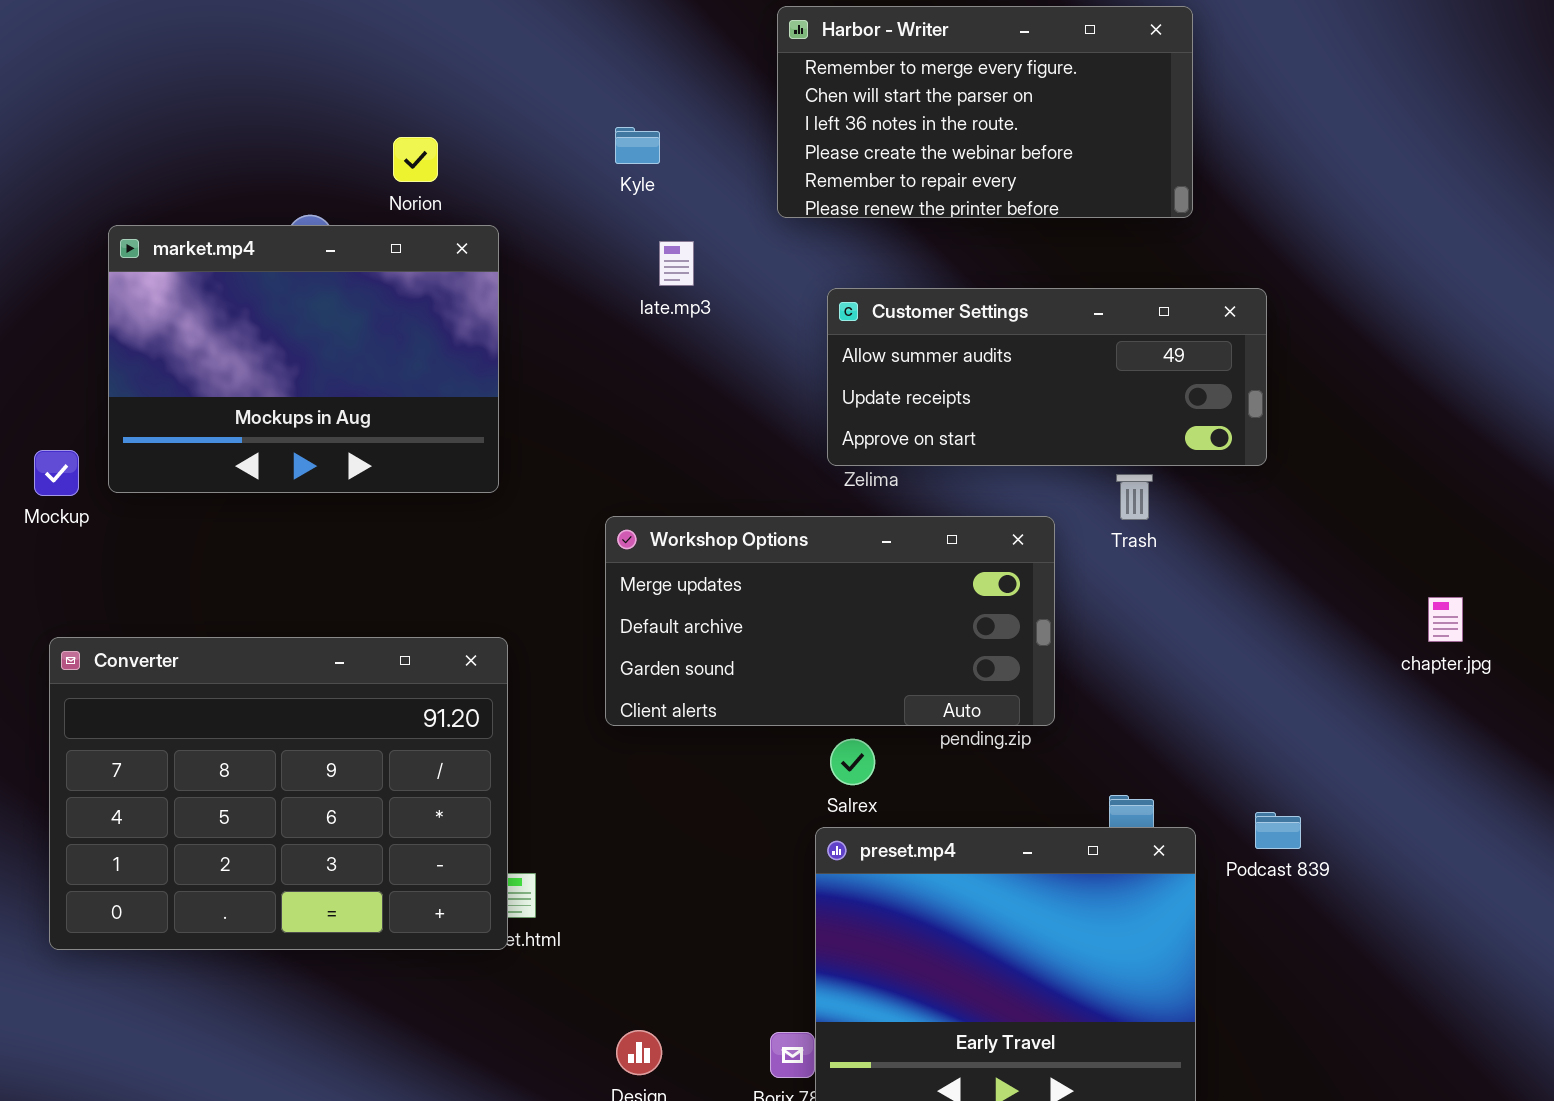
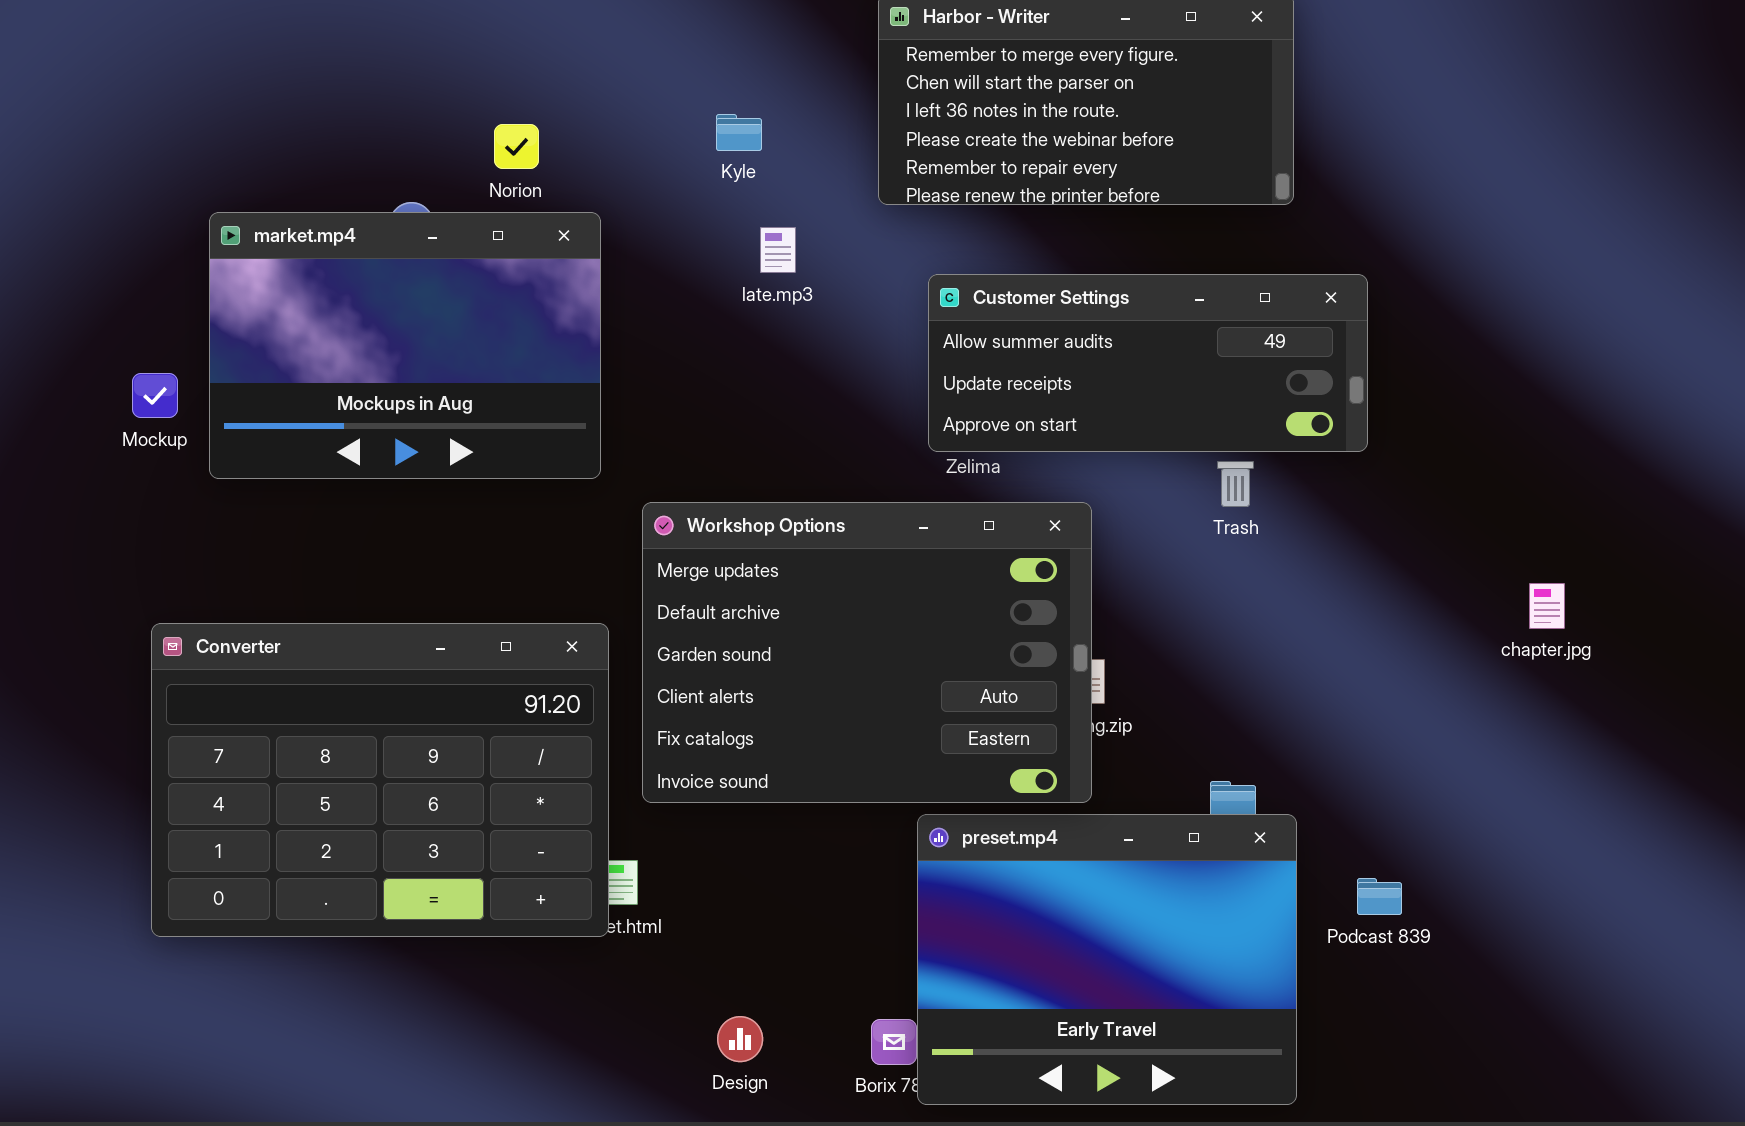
Mockup: [34,450,79,496] -> [132,373,178,418], moved
Workshop Options: [605,516,1055,726] -> [642,502,1092,803], moved, resized
Podcast 839: [1255,812,1301,849] -> [1357,878,1402,915], moved

